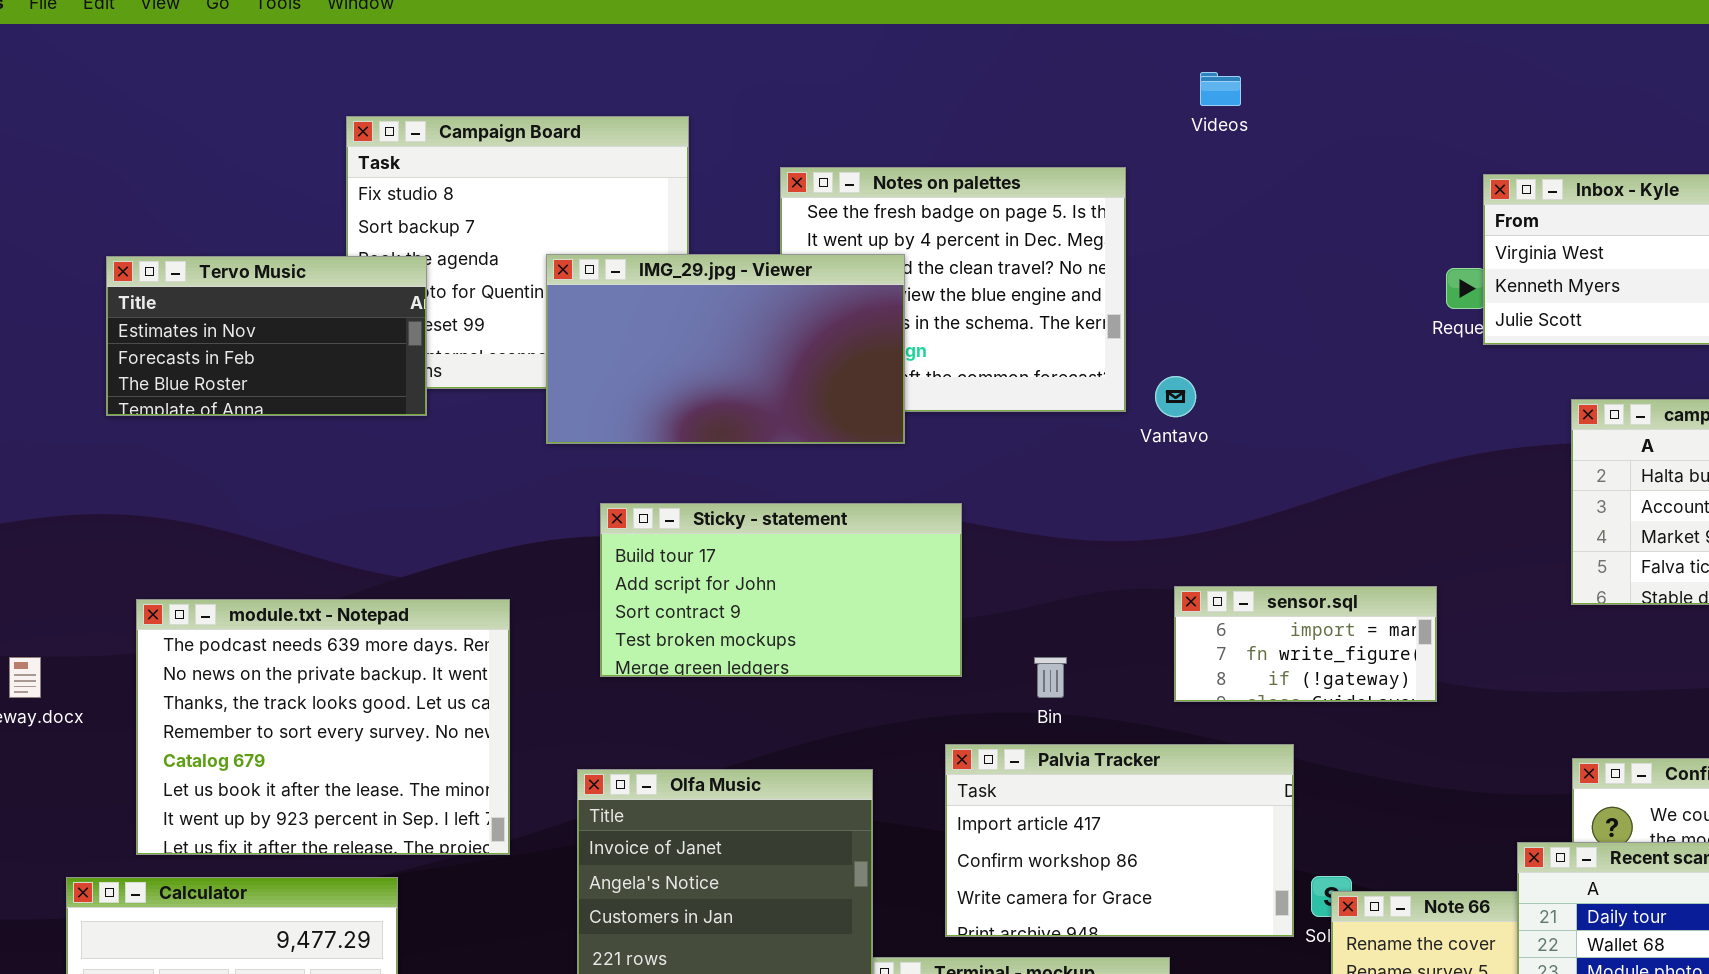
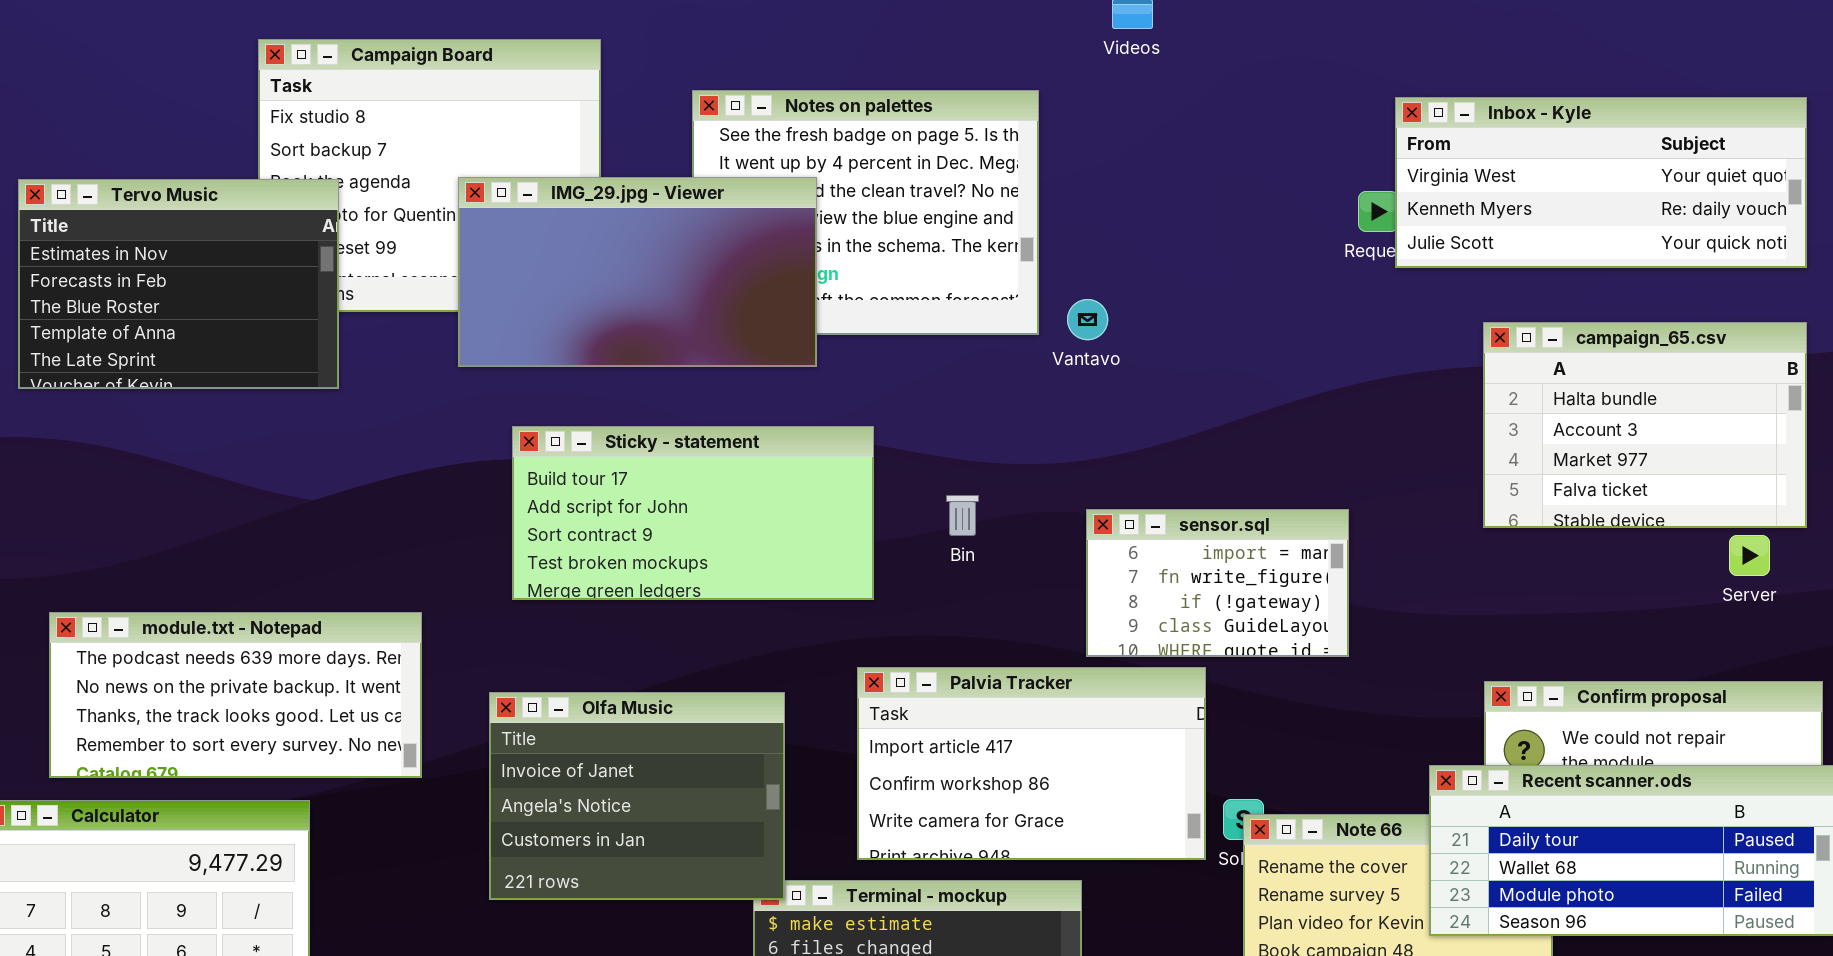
Tervo Music: [106,256,427,416] -> [18,179,339,389], resized
sensor.sql: [1174,586,1437,702] -> [1086,509,1349,657], resized
module.txt - Notepad: [136,599,510,855] -> [49,612,422,778], resized
Bin: [1034,657,1067,698] -> [946,495,979,536], moved

